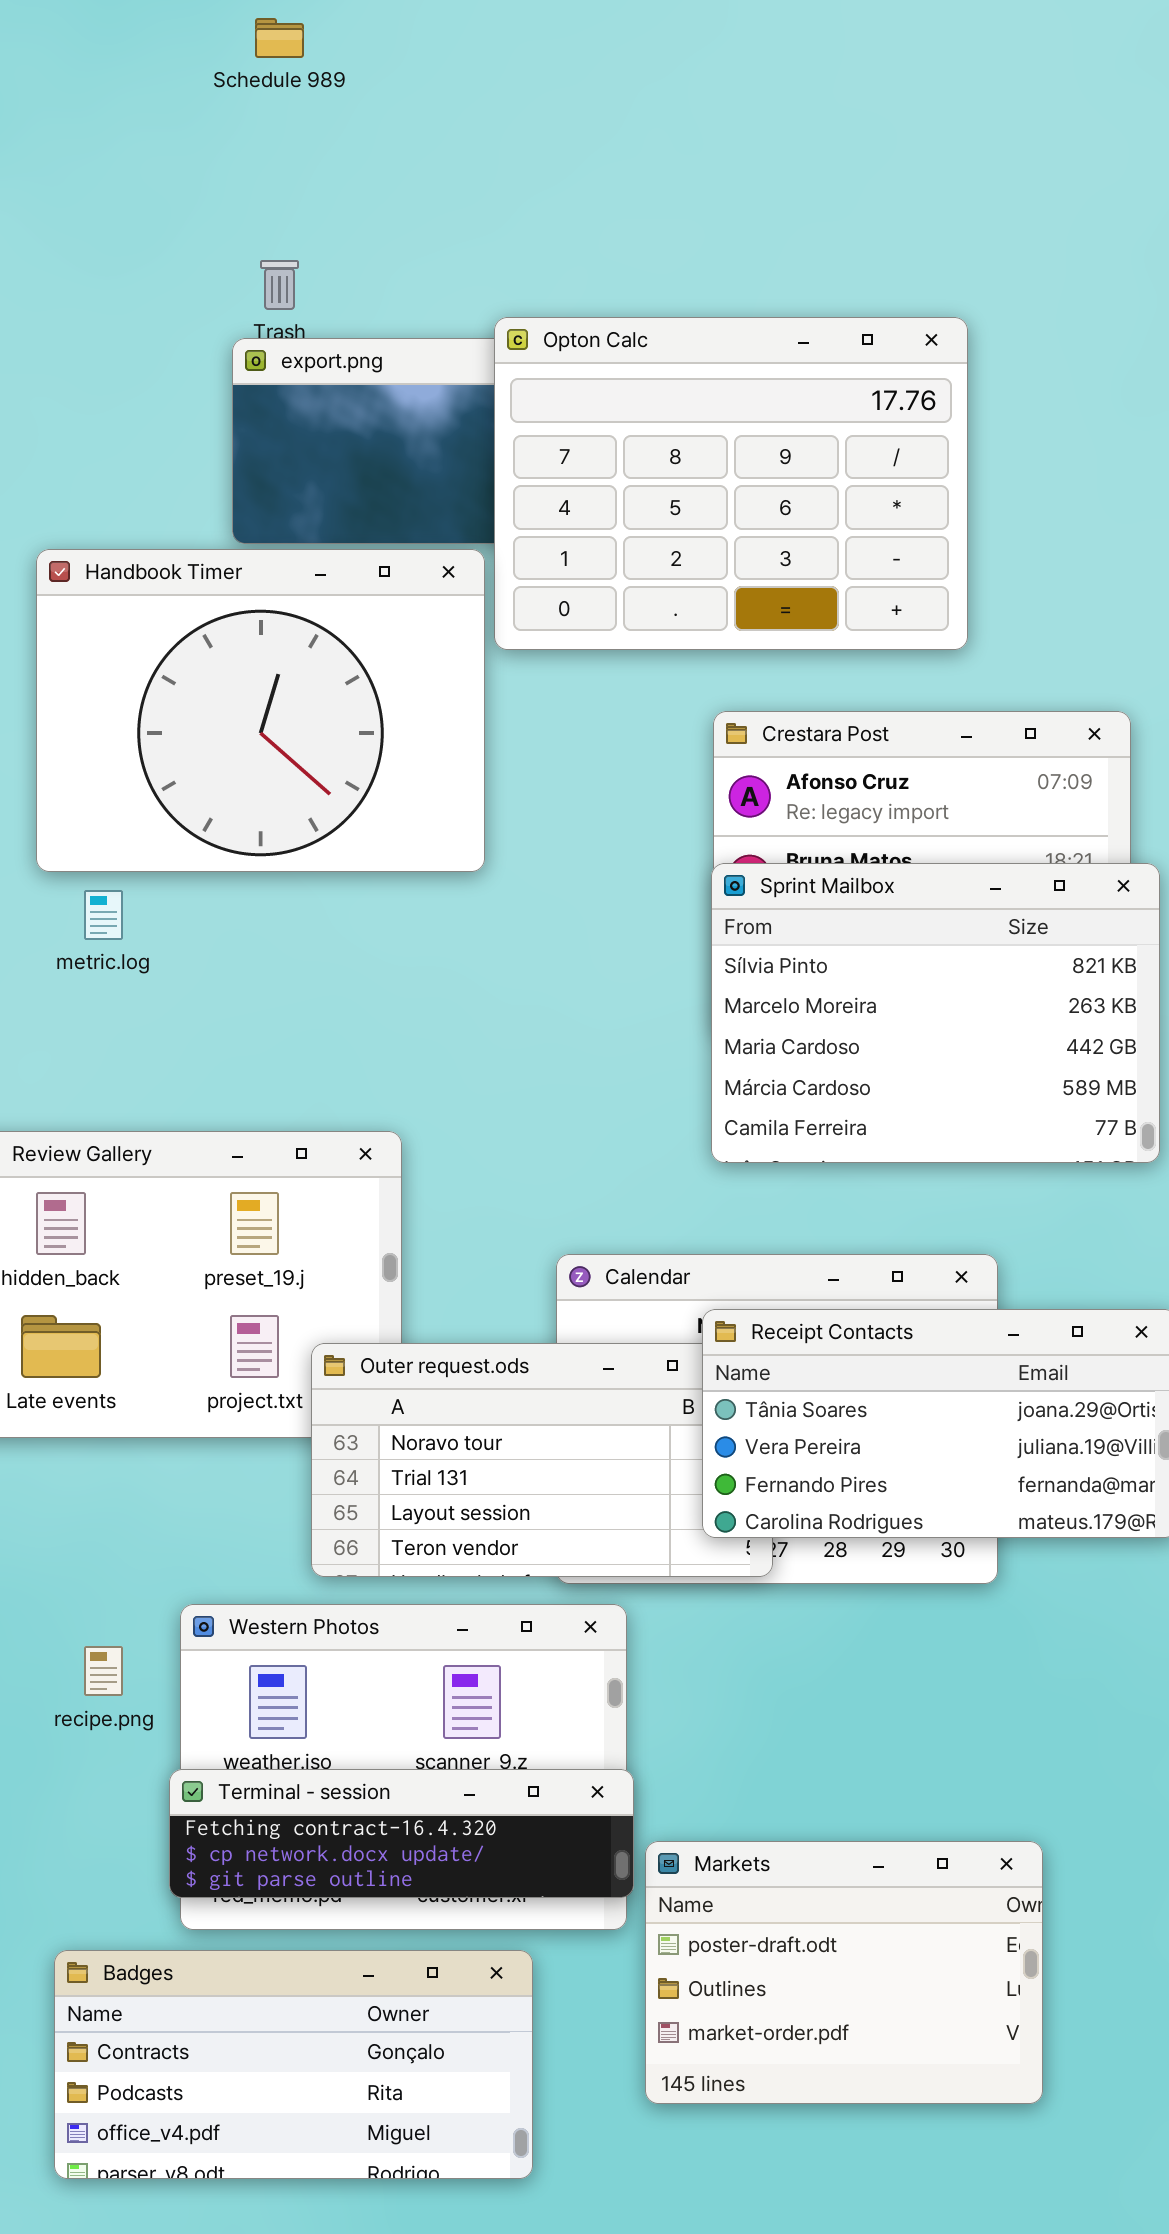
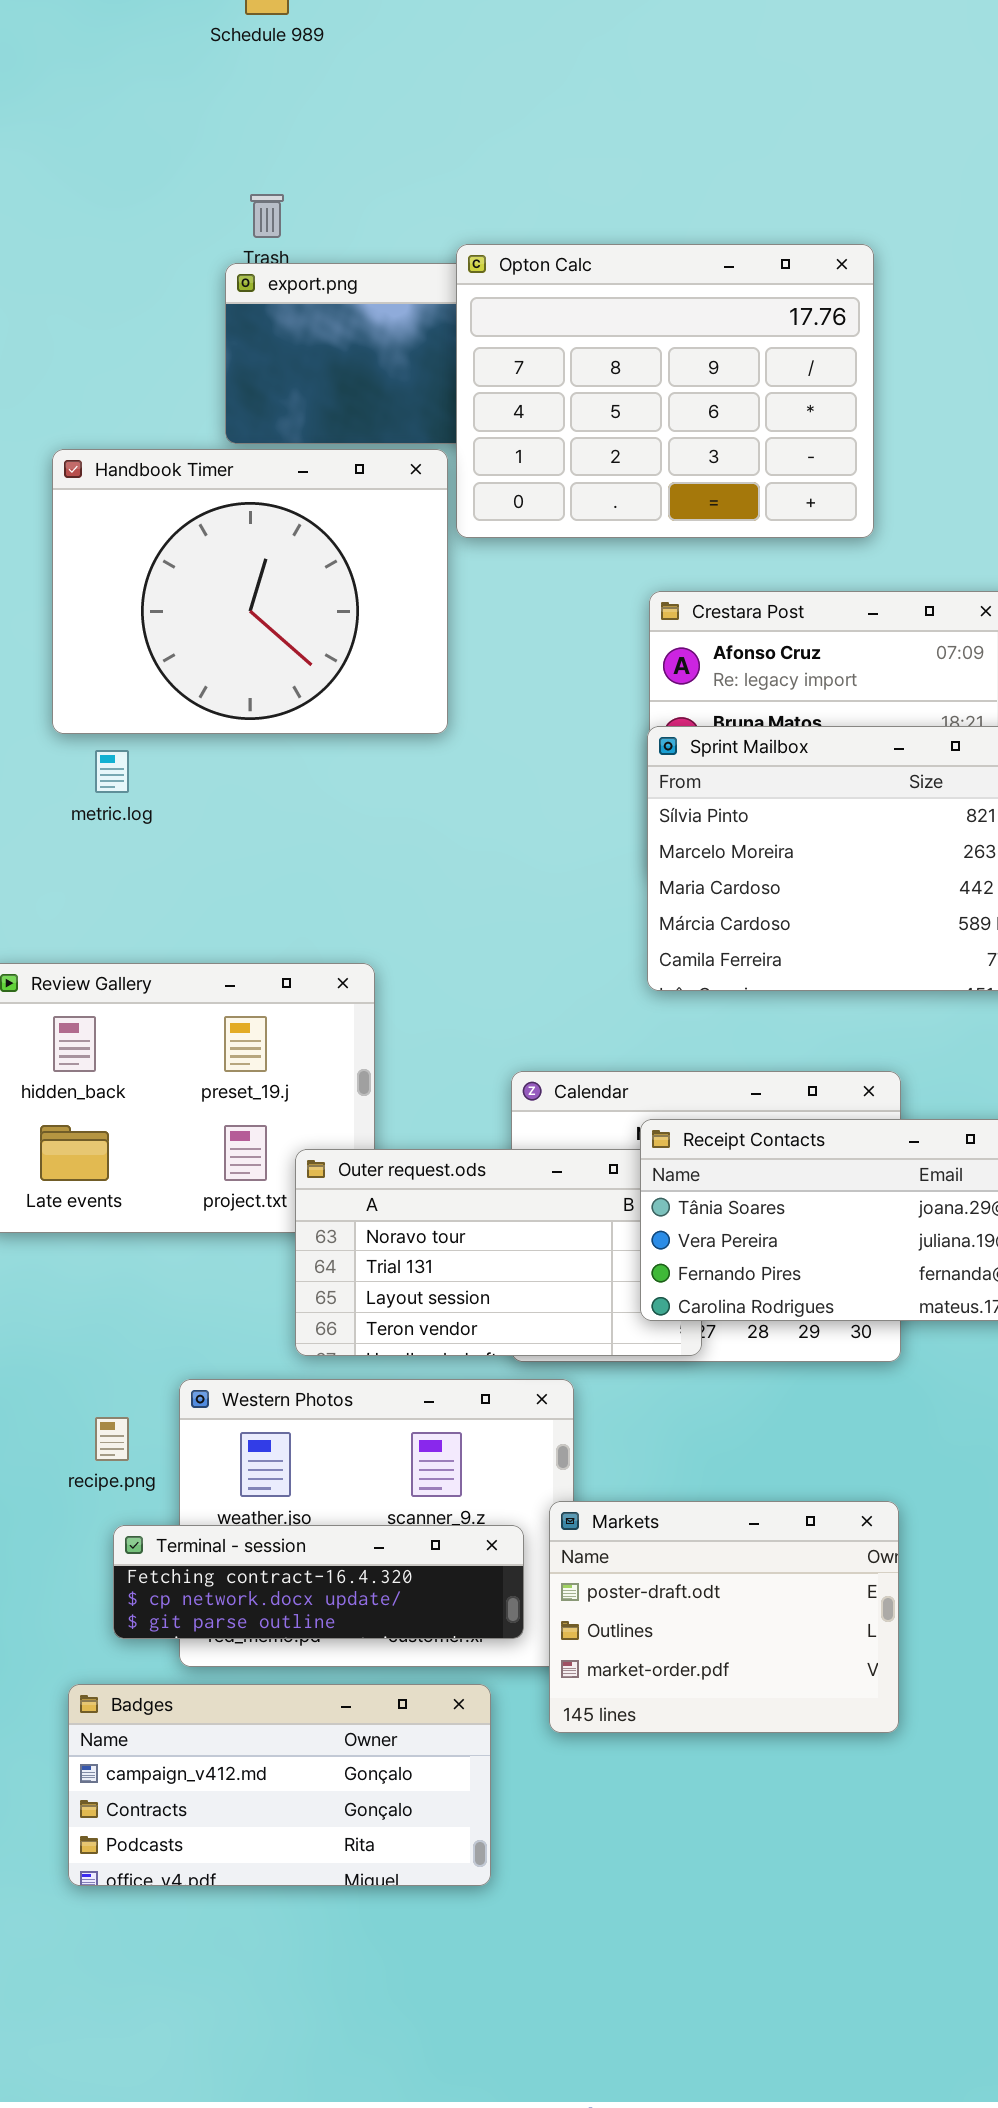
Terminal - session: [169,1769,634,1898] -> [113,1525,524,1639], moved
Markets: [645,1841,1043,2104] -> [549,1501,899,1733], moved
Badges: [54,1950,533,2179] -> [68,1684,491,1886], scrolled up 1 row

